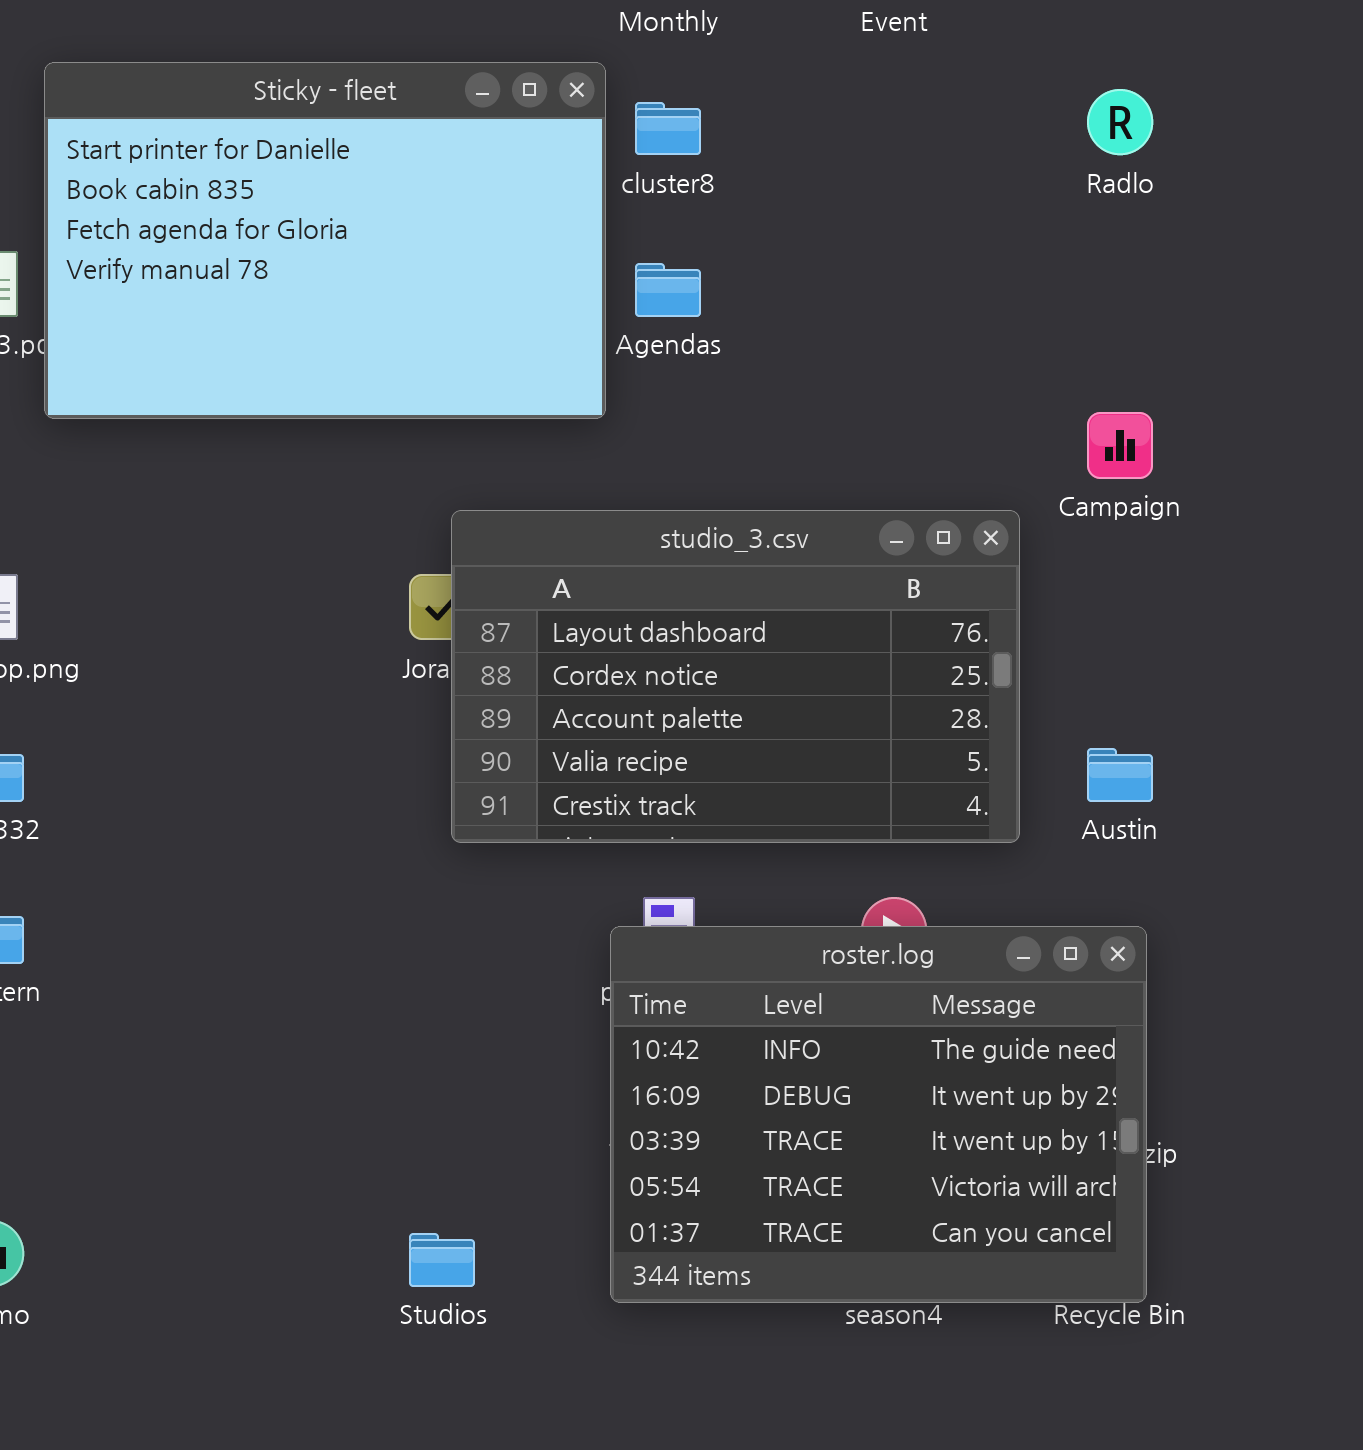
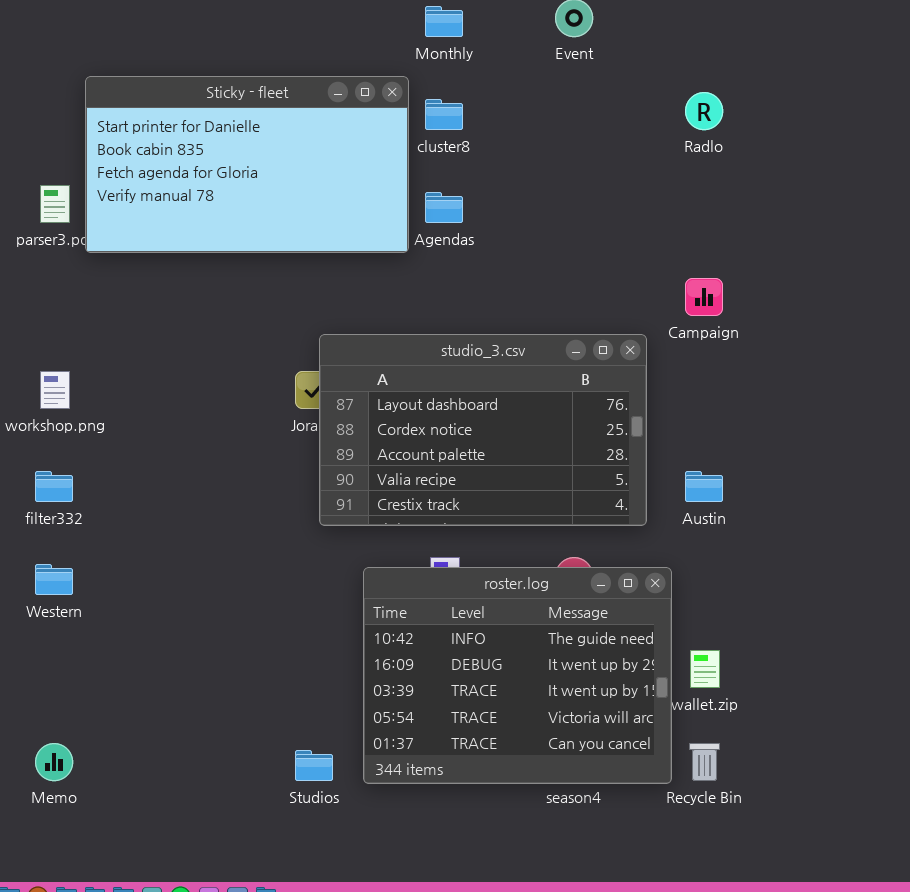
Sticky - fleet: [44,62,606,419] -> [85,76,409,253], resized
roster.log: [610,926,1147,1303] -> [363,567,672,784], moved

